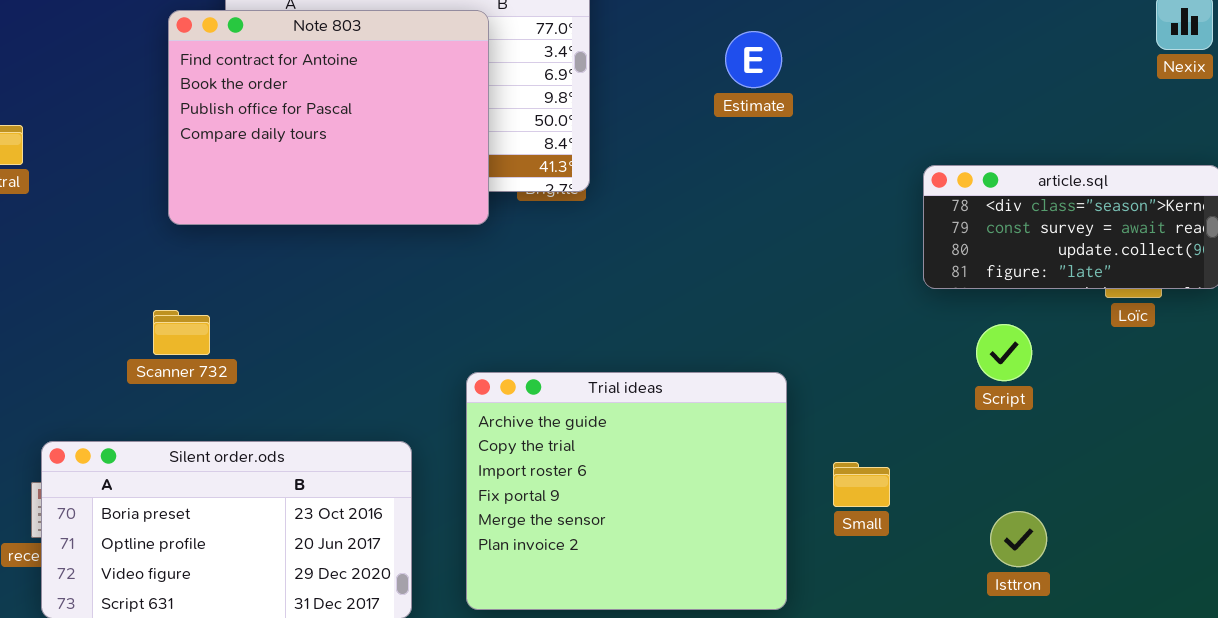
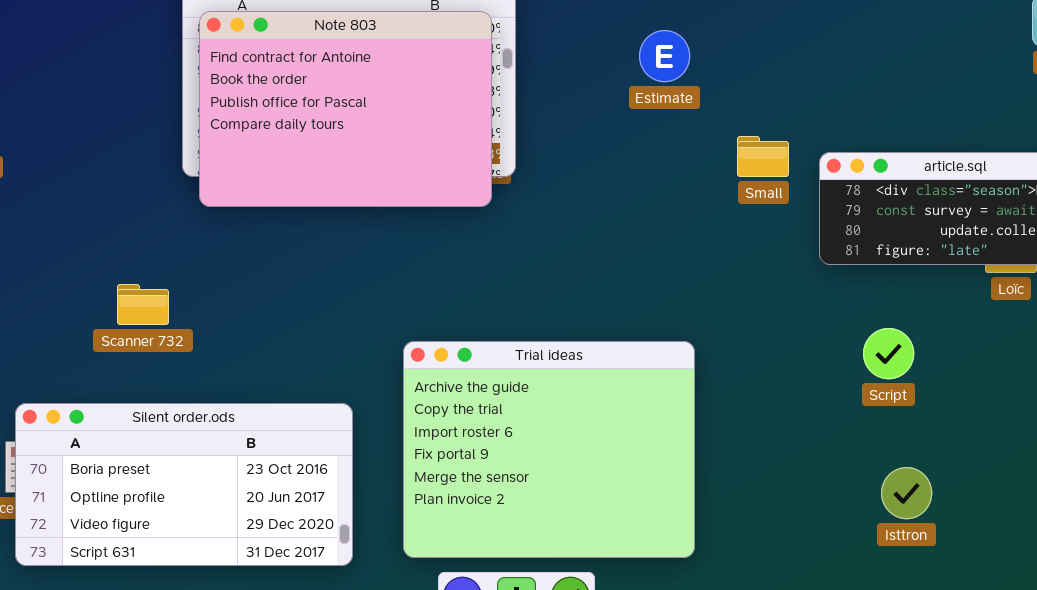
Note 803: [168,10,489,225] -> [199,11,492,207], moved
Script: [976,324,1032,381] -> [863,328,914,379], moved
Small: [833,462,890,507] -> [737,136,789,177], moved

